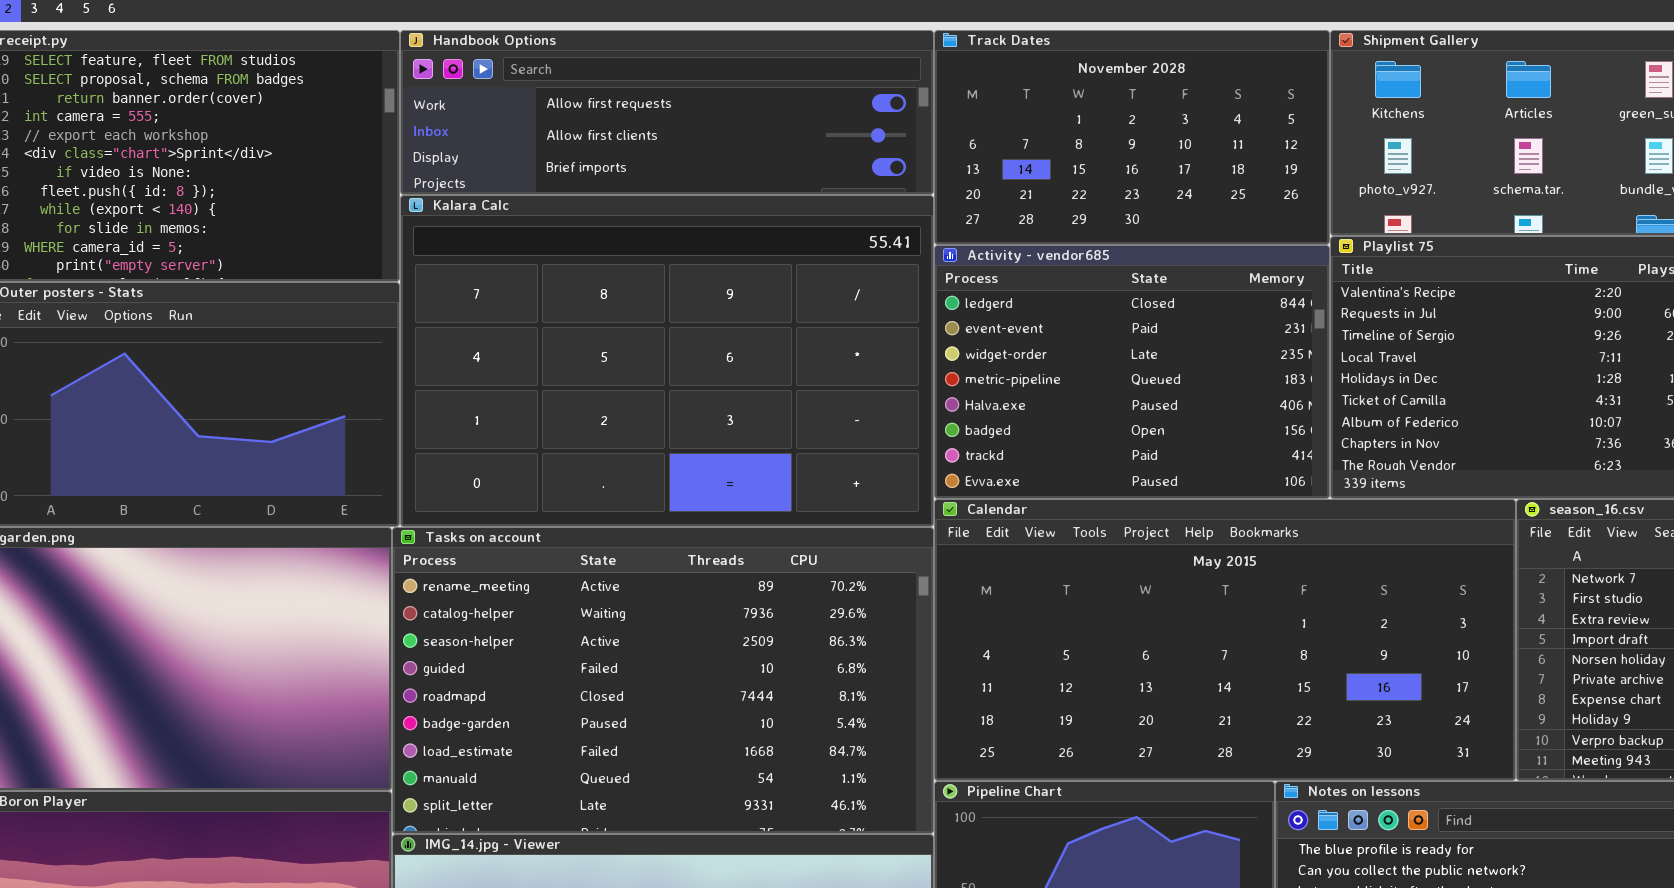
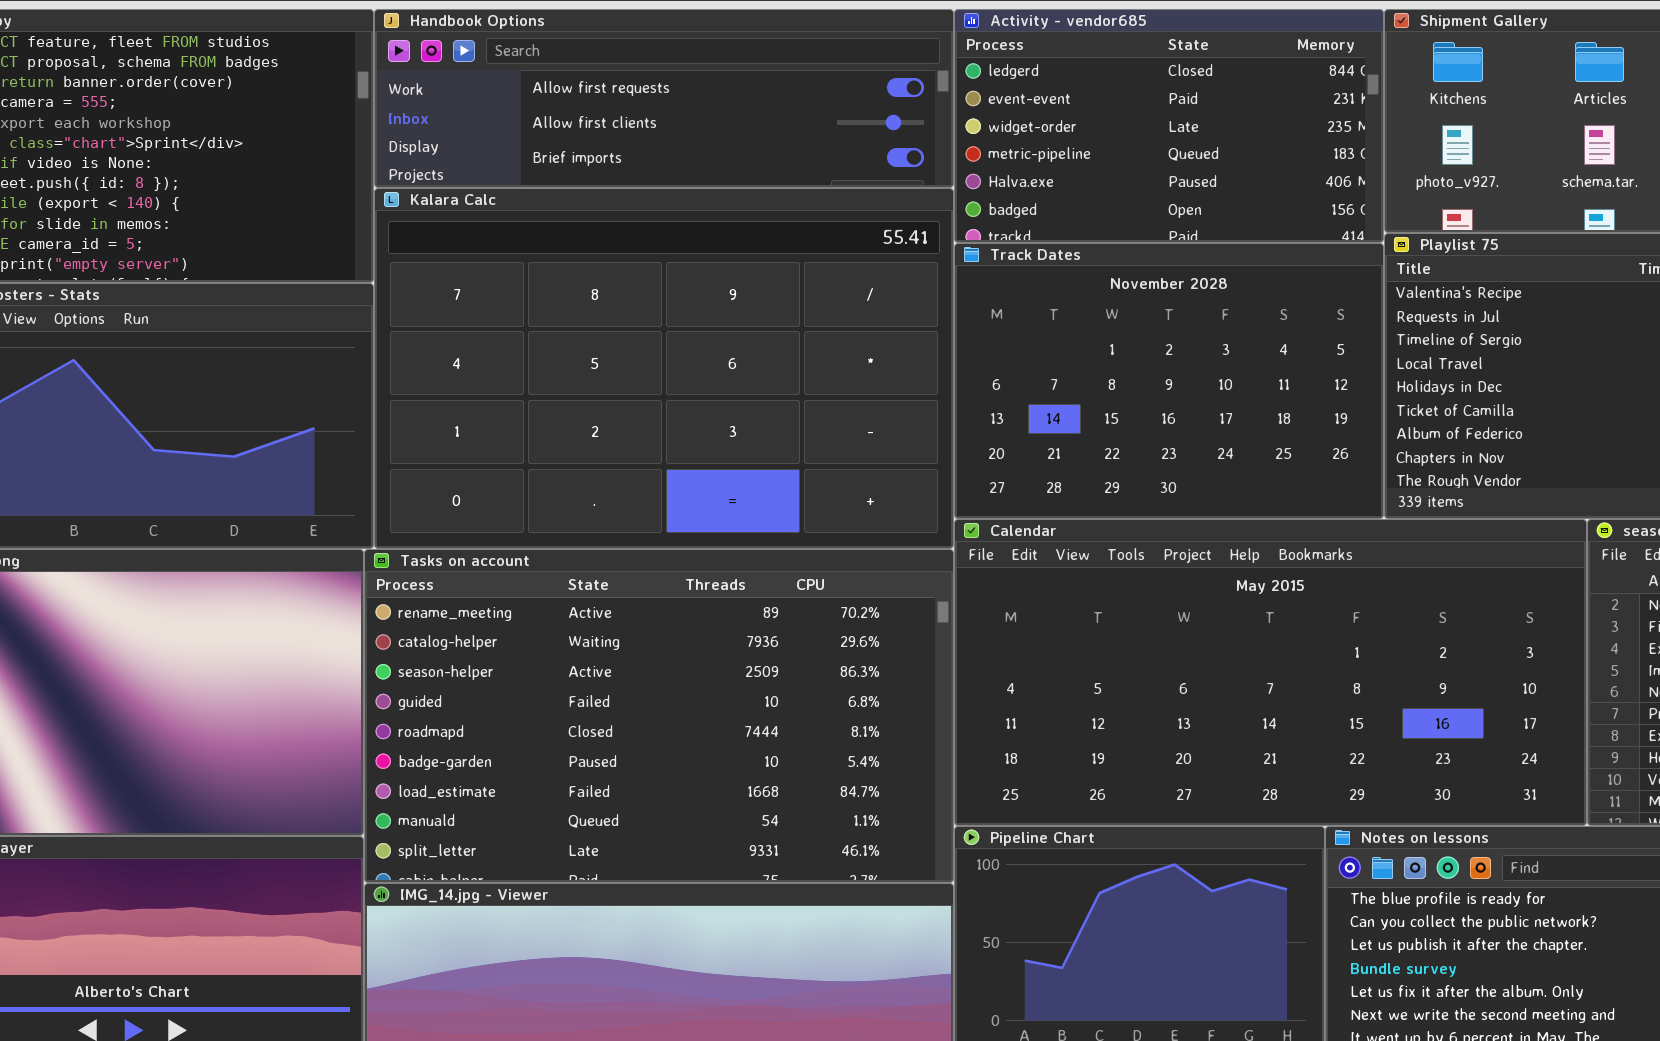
Track Dates: [934,30,1330,245] -> [954,243,1384,519], moved, resized
Activity - vendor685: [934,245,1330,499] -> [954,9,1384,243], moved, resized

